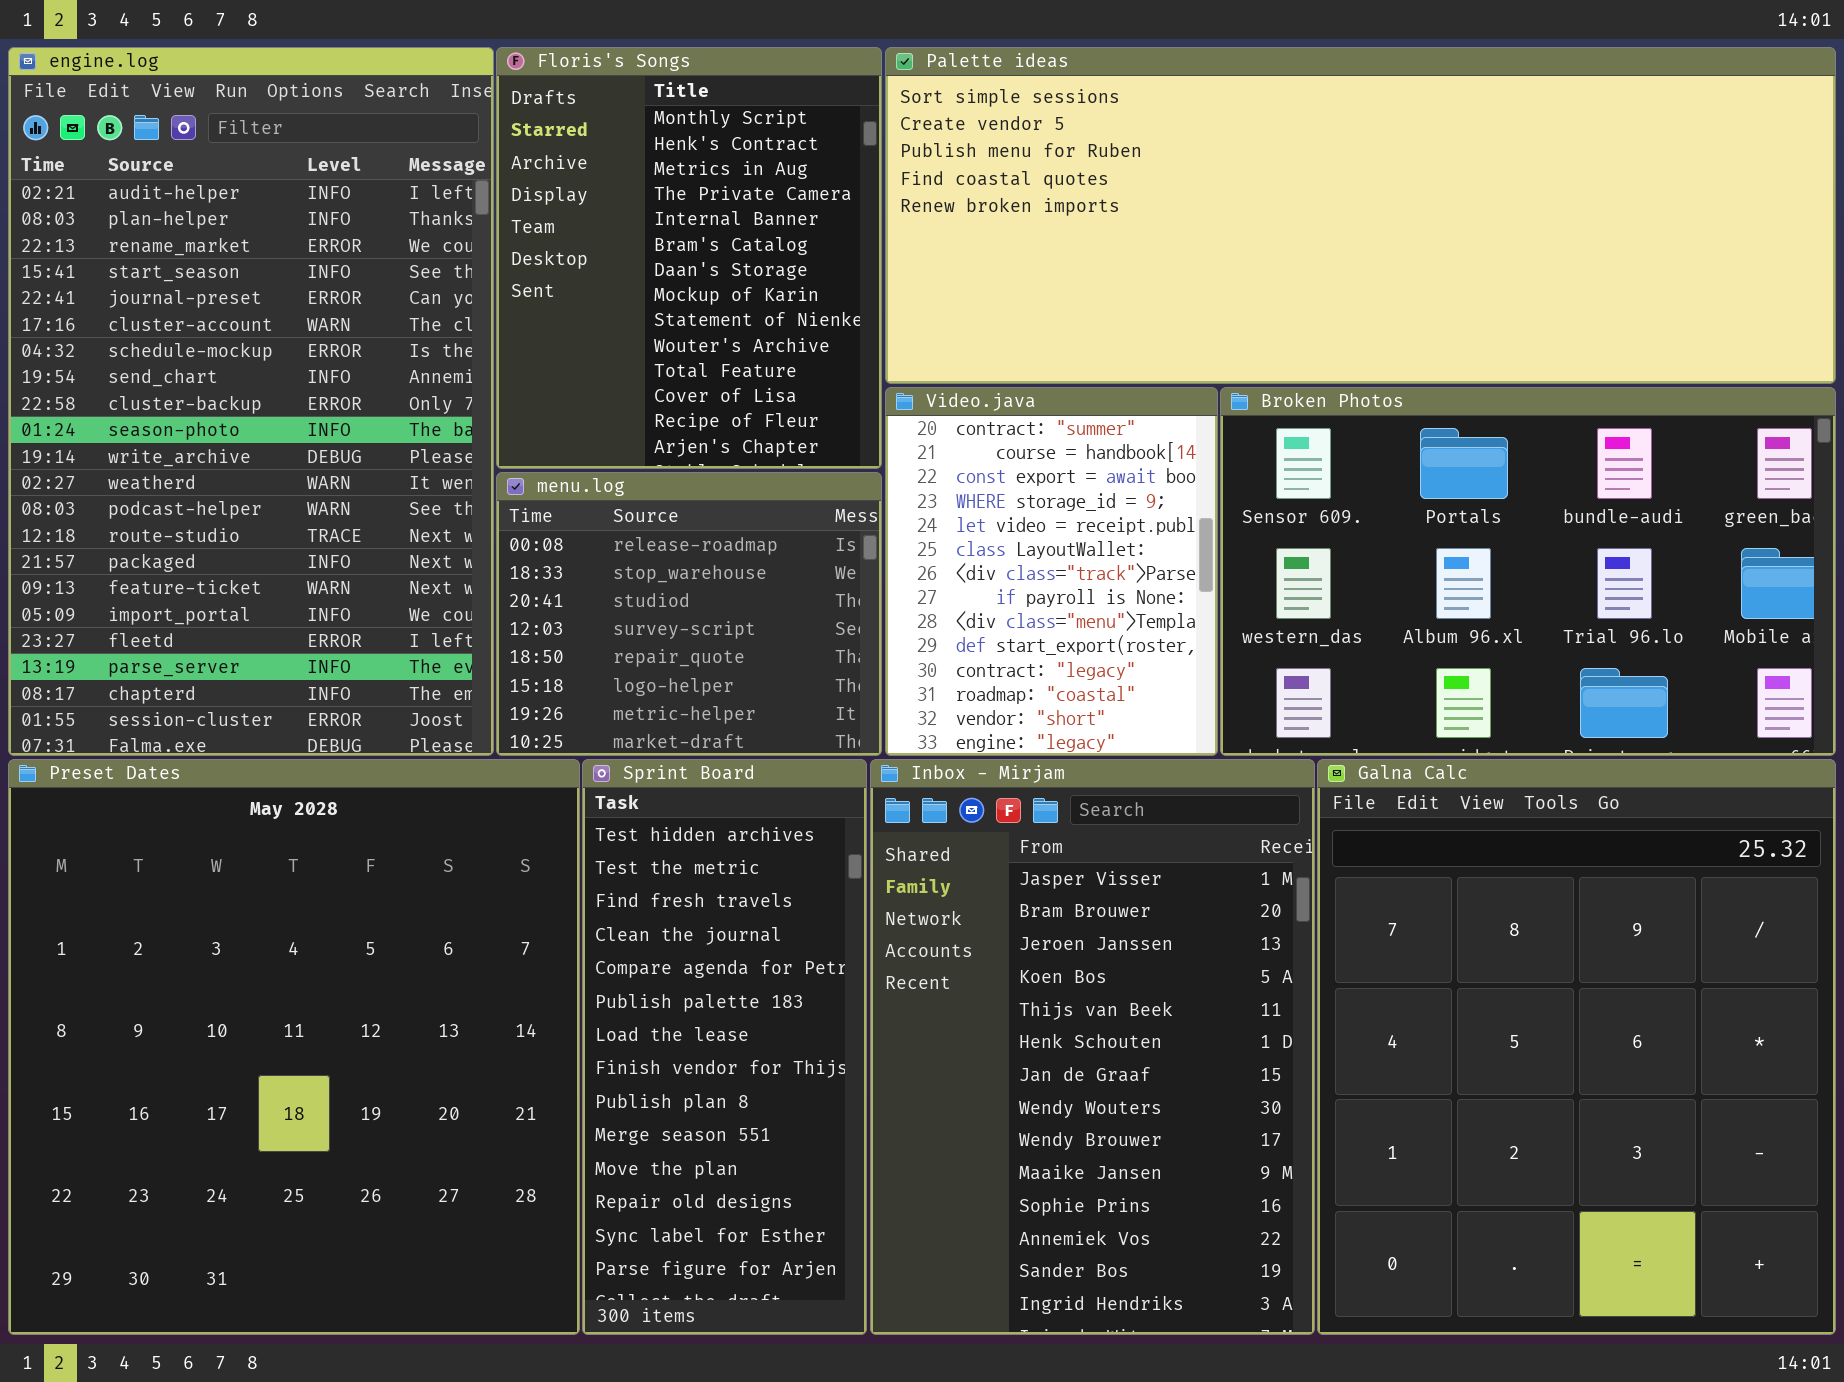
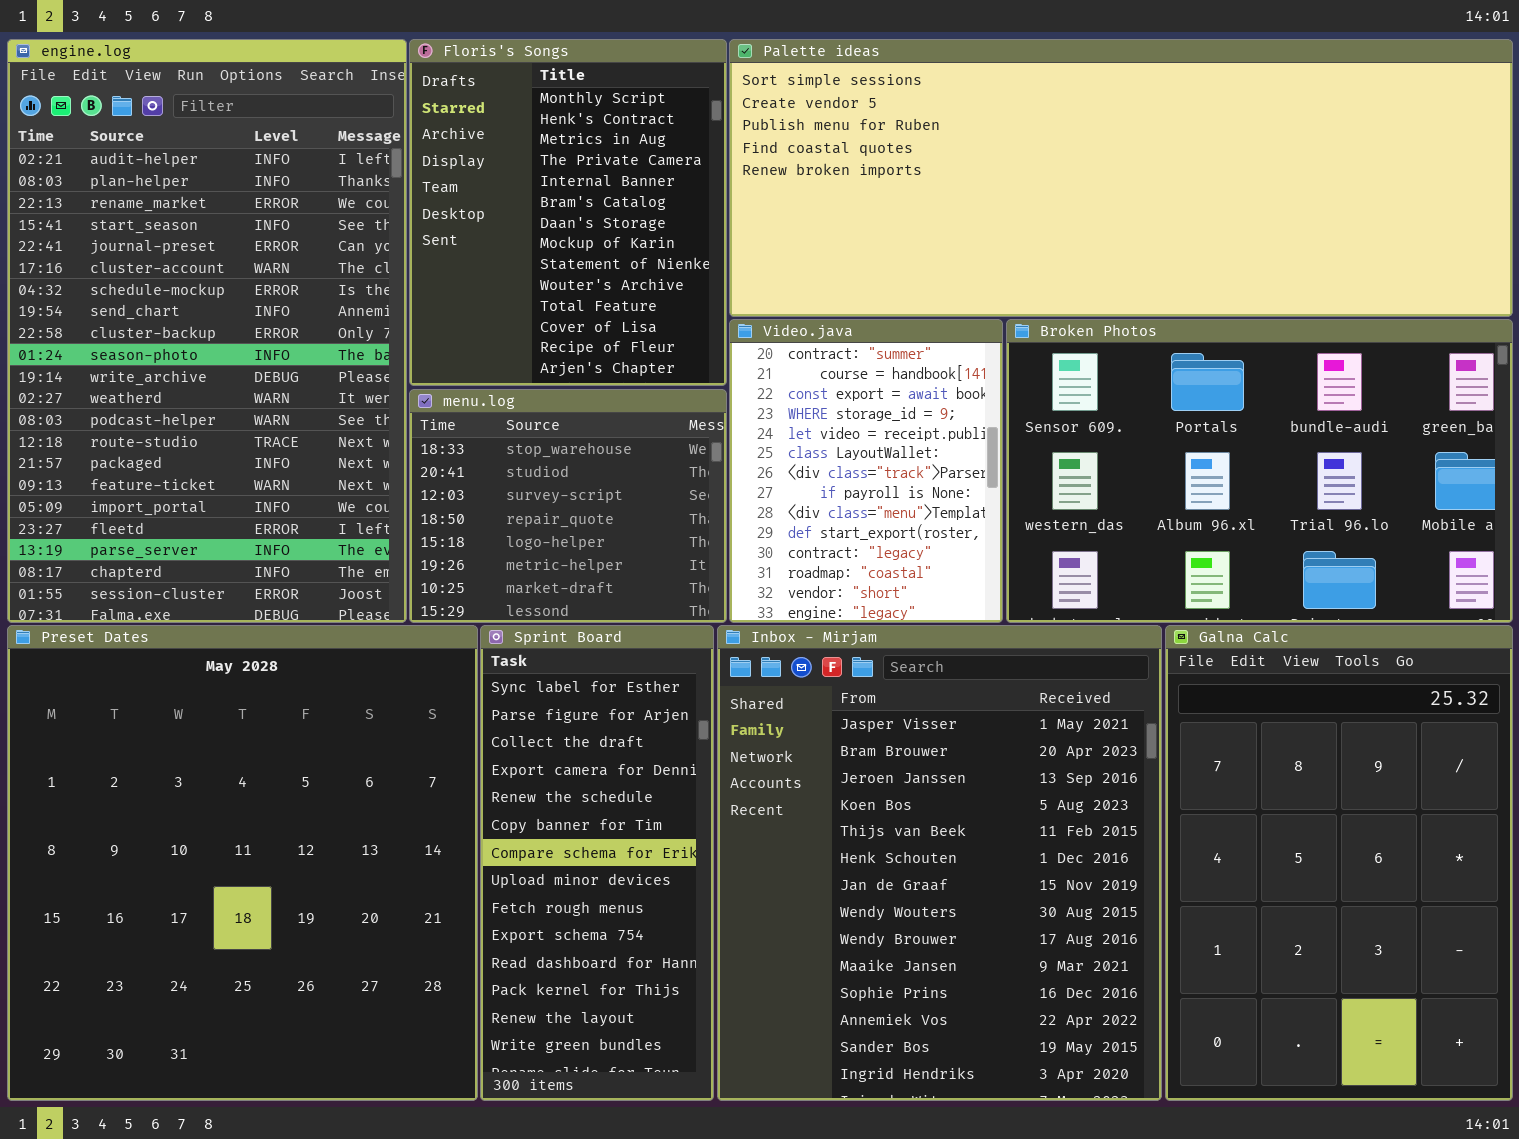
menu.log: [496,472,882,756] -> [409,389,727,623], scrolled down 1 row
Sprint Board: [582,759,867,1335] -> [480,625,714,1101], scrolled down 12 rows
Inbox - Mirjam: [870,759,1315,1335] -> [717,625,1162,1101], resized
Galna Calc: [1317,759,1836,1335] -> [1165,625,1513,1101], resized

